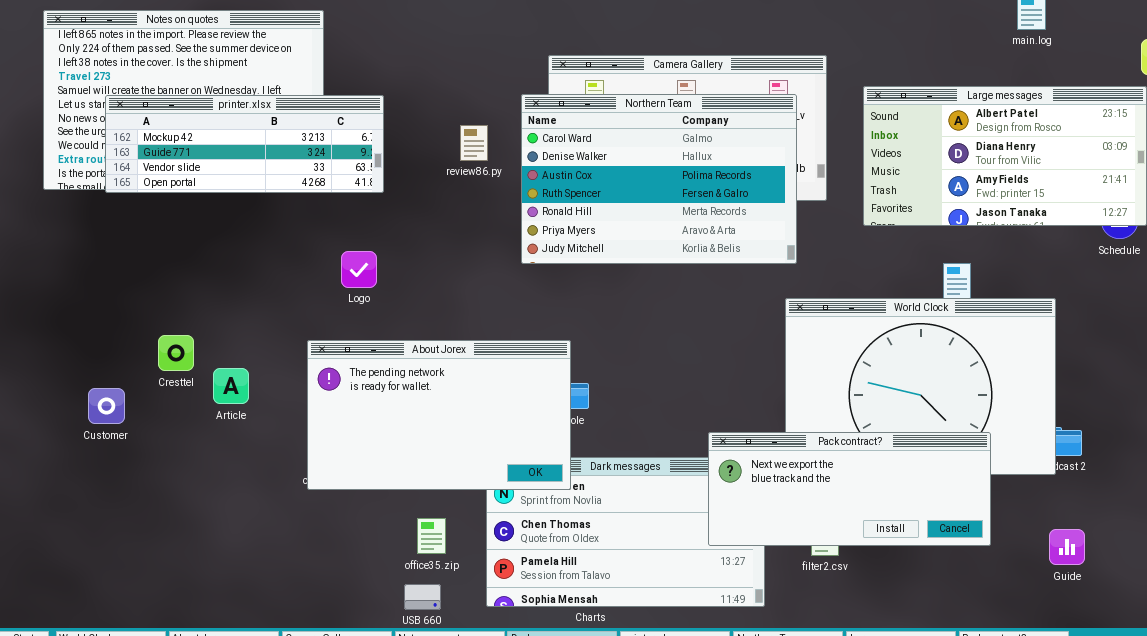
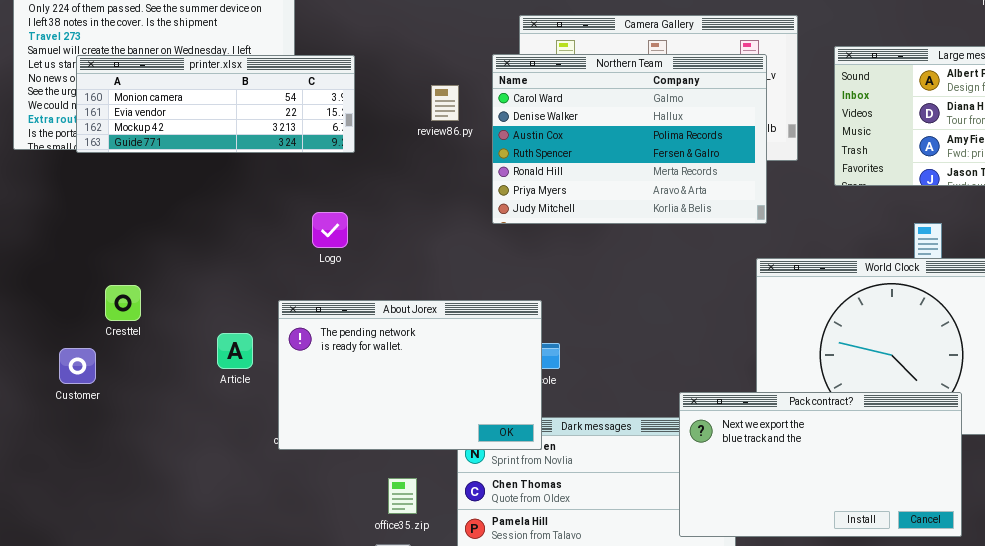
printer.xlsx: [105,95,384,193] -> [76,55,355,153], scrolled up 2 rows
Cresttel: [158,335,194,371] -> [105,285,141,321], moved
Article: [213,368,249,404] -> [217,333,253,369], moved
Pack contract?: [708,432,991,546] -> [679,392,962,537], resized

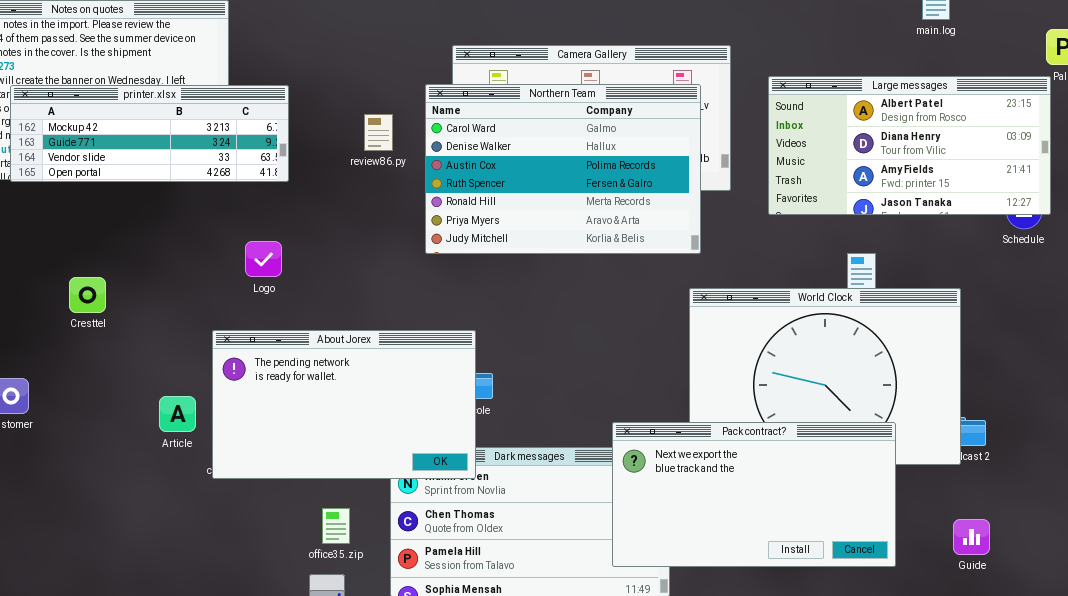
printer.xlsx: [76,55,355,153] -> [10,85,289,182], scrolled down 2 rows
Cresttel: [105,285,141,321] -> [69,277,106,313], moved
Article: [217,333,253,369] -> [159,396,196,432], moved

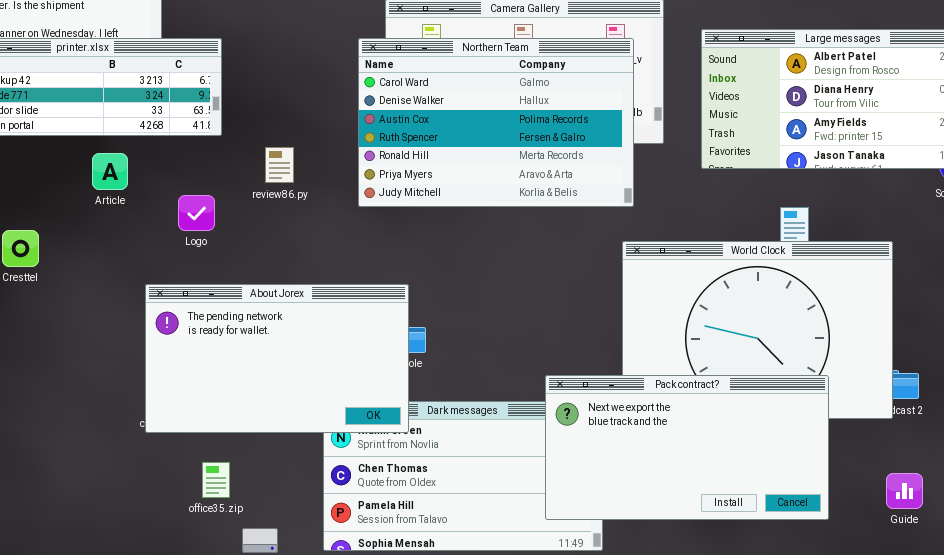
review86.py: [364,114,393,151] -> [265,147,294,183], moved
Article: [159,396,196,432] -> [92,153,128,190], moved
office35.zip: [322,508,350,544] -> [202,462,230,498], moved

